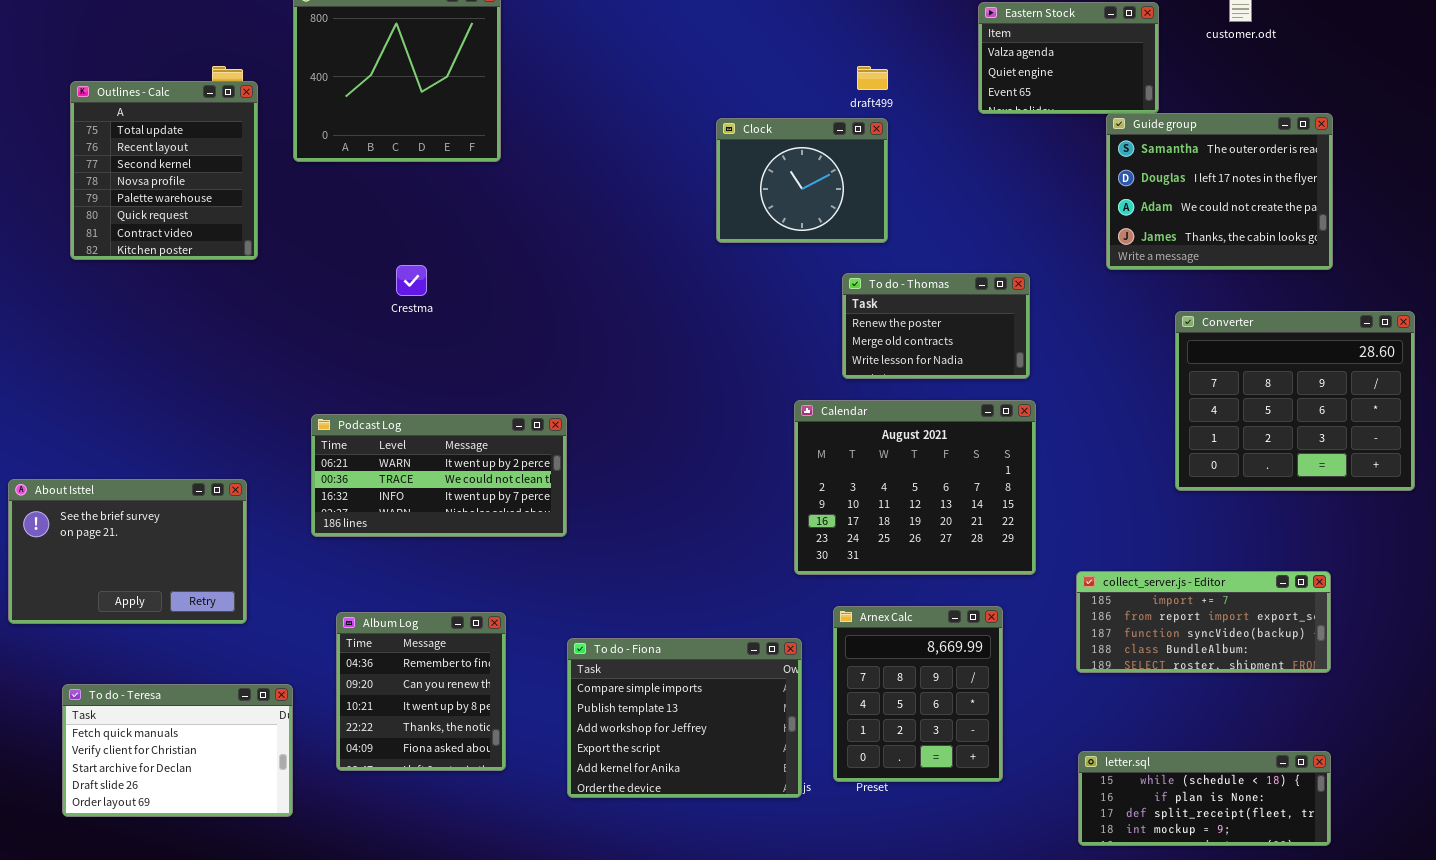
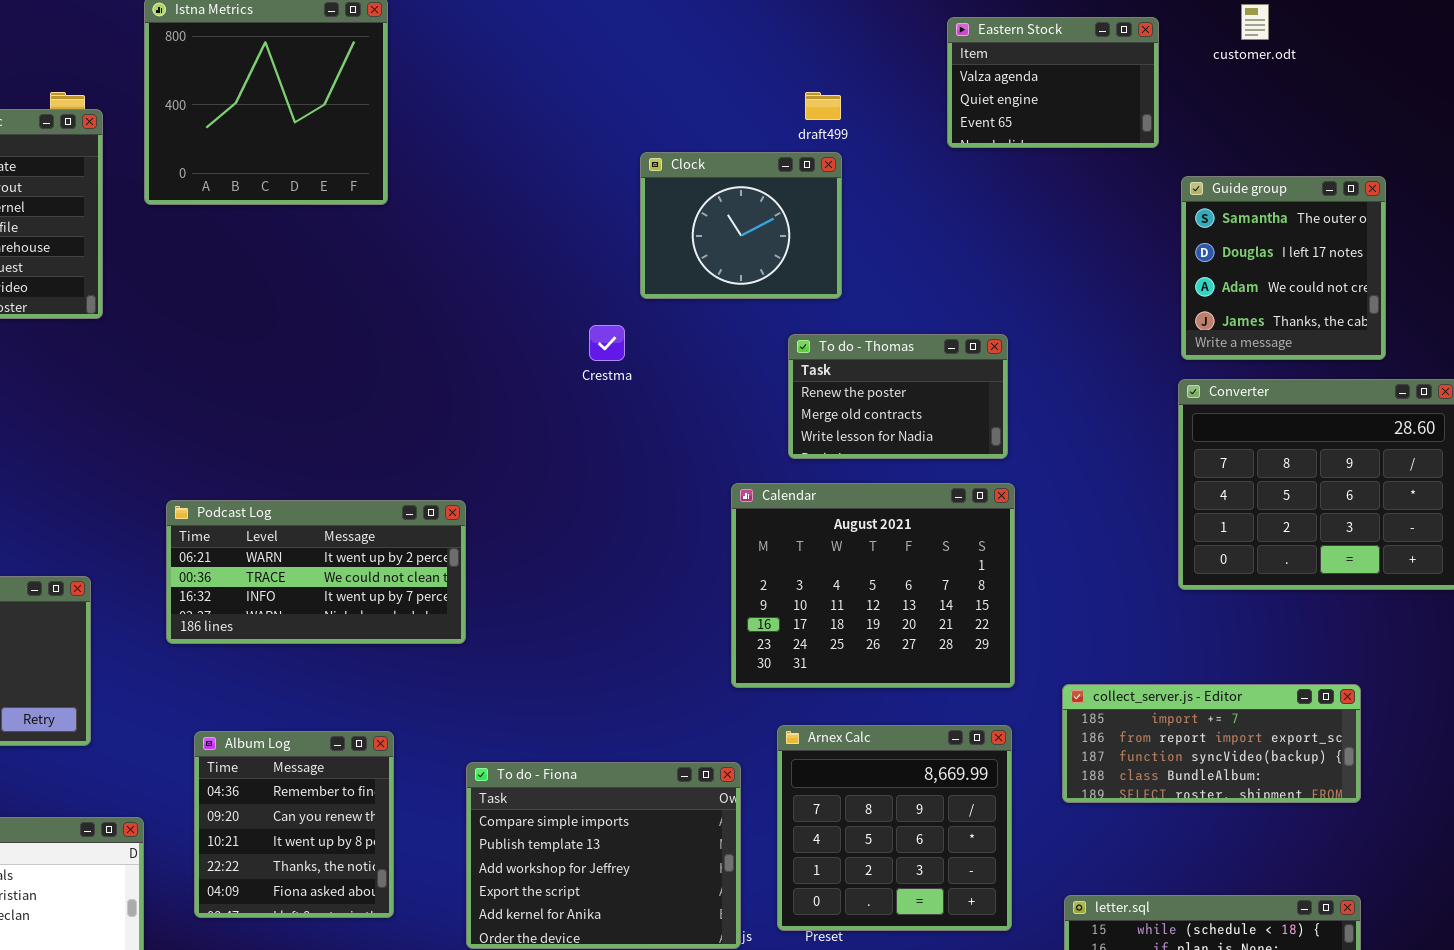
Guide group: [1106,113,1333,270] -> [1181,176,1386,360], moved, resized
Crestma: [396,265,427,296] -> [589,325,625,361], moved
Arnex Calc: [833,606,1003,782] -> [777,725,1012,931], resized

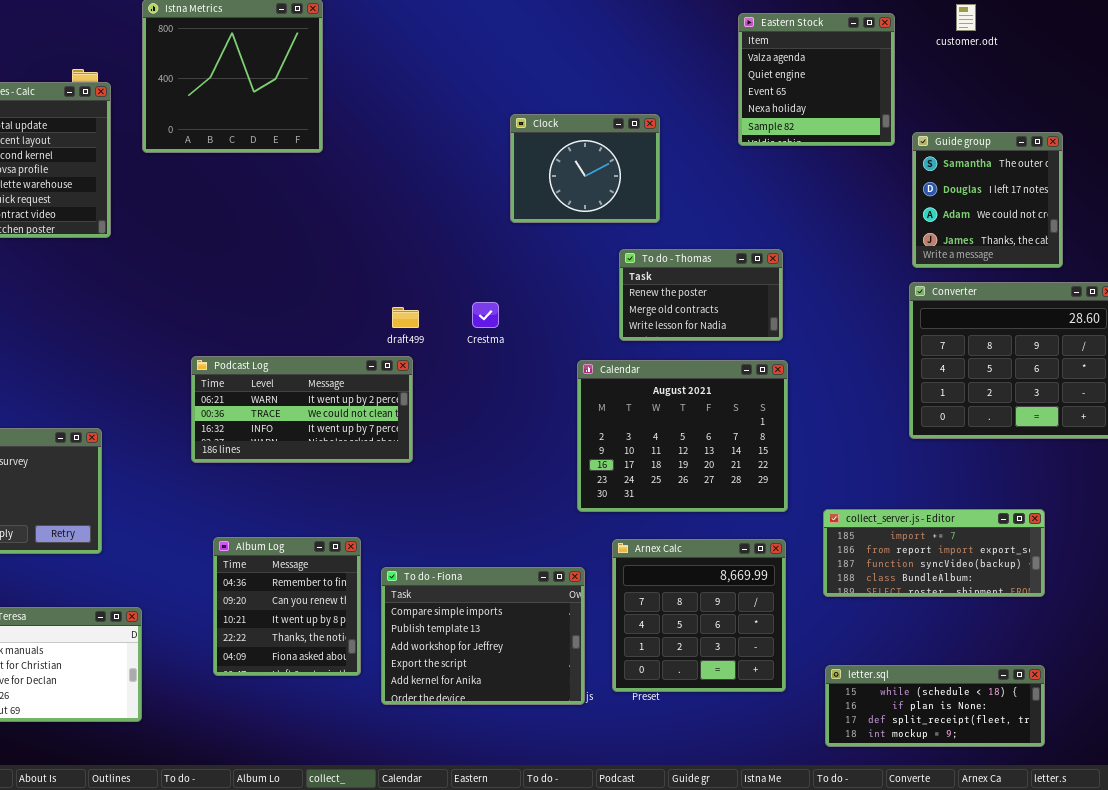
Eastern Stock: [947,17,1159,148] -> [738,13,895,146], resized
draft499: [805,92,841,120] -> [392,307,419,328], moved
Crestma: [589,325,625,361] -> [472,302,499,328], moved
Podcast Log: [166,500,466,644] -> [191,356,413,463], moved
Album Log: [194,731,394,918] -> [213,537,361,676], moved

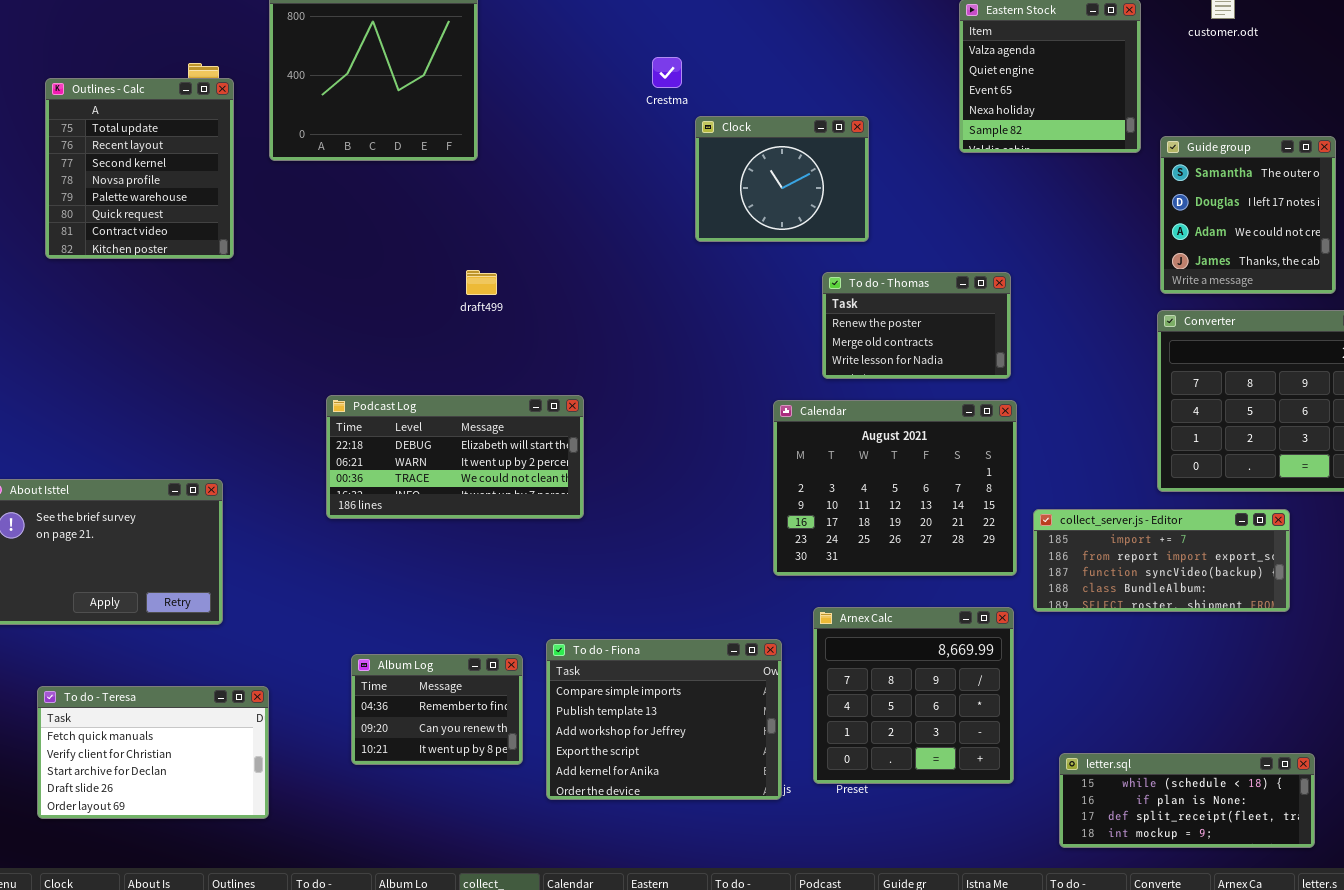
Crestma: [472,302,499,328] -> [652,57,682,88], moved
draft499: [392,307,419,328] -> [466,270,497,295], moved
Podcast Log: [191,356,413,463] -> [326,395,584,519], scrolled up 1 row
collect_server.js - Editor: [823,509,1045,597] -> [1033,509,1290,612], moved
Album Log: [213,537,361,676] -> [351,654,523,765], resized

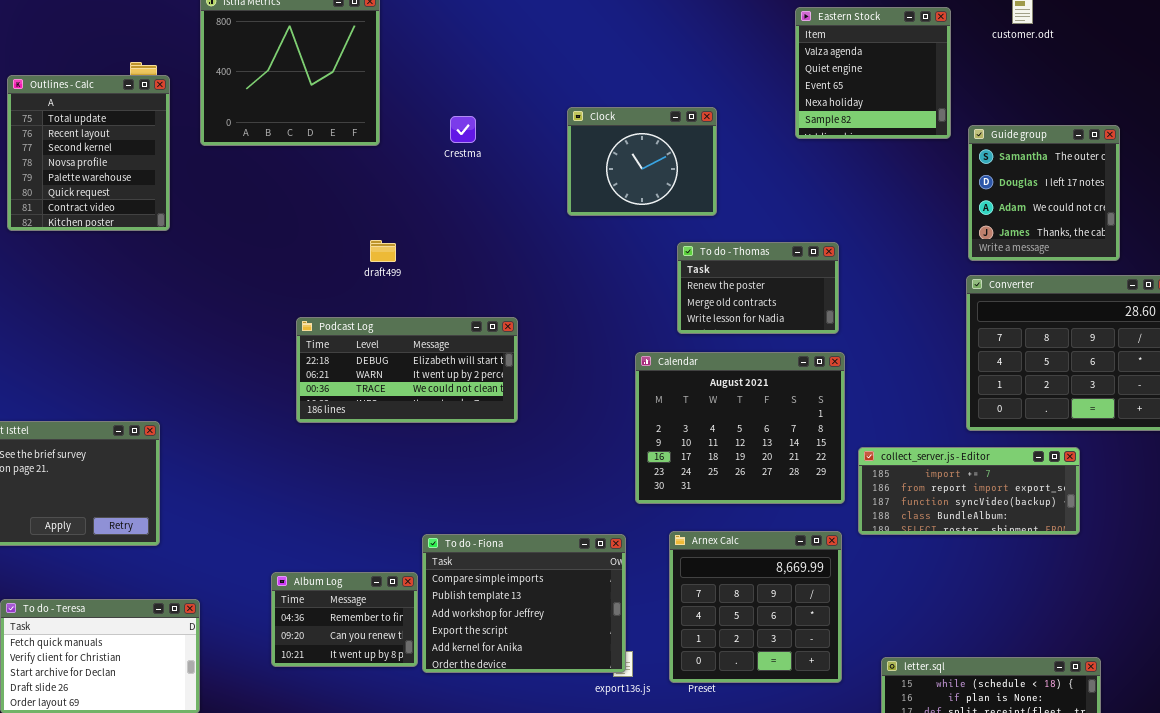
Crestma: [652,57,682,88] -> [450,116,476,143], moved
Podcast Log: [326,395,584,519] -> [296,317,518,423], moved
To do - Fiona: [546,639,782,800] -> [422,534,626,673], moved

